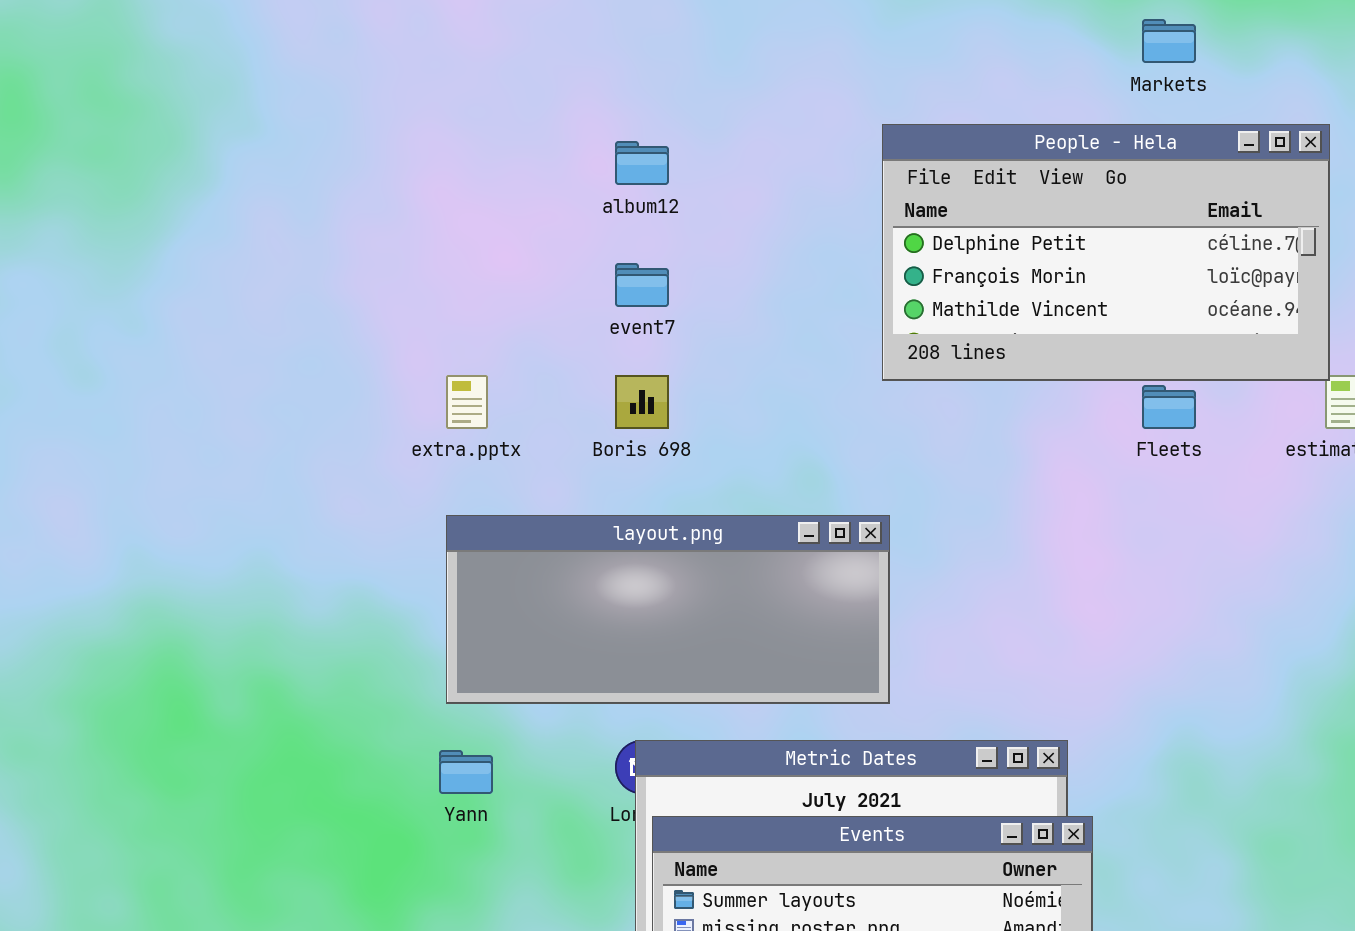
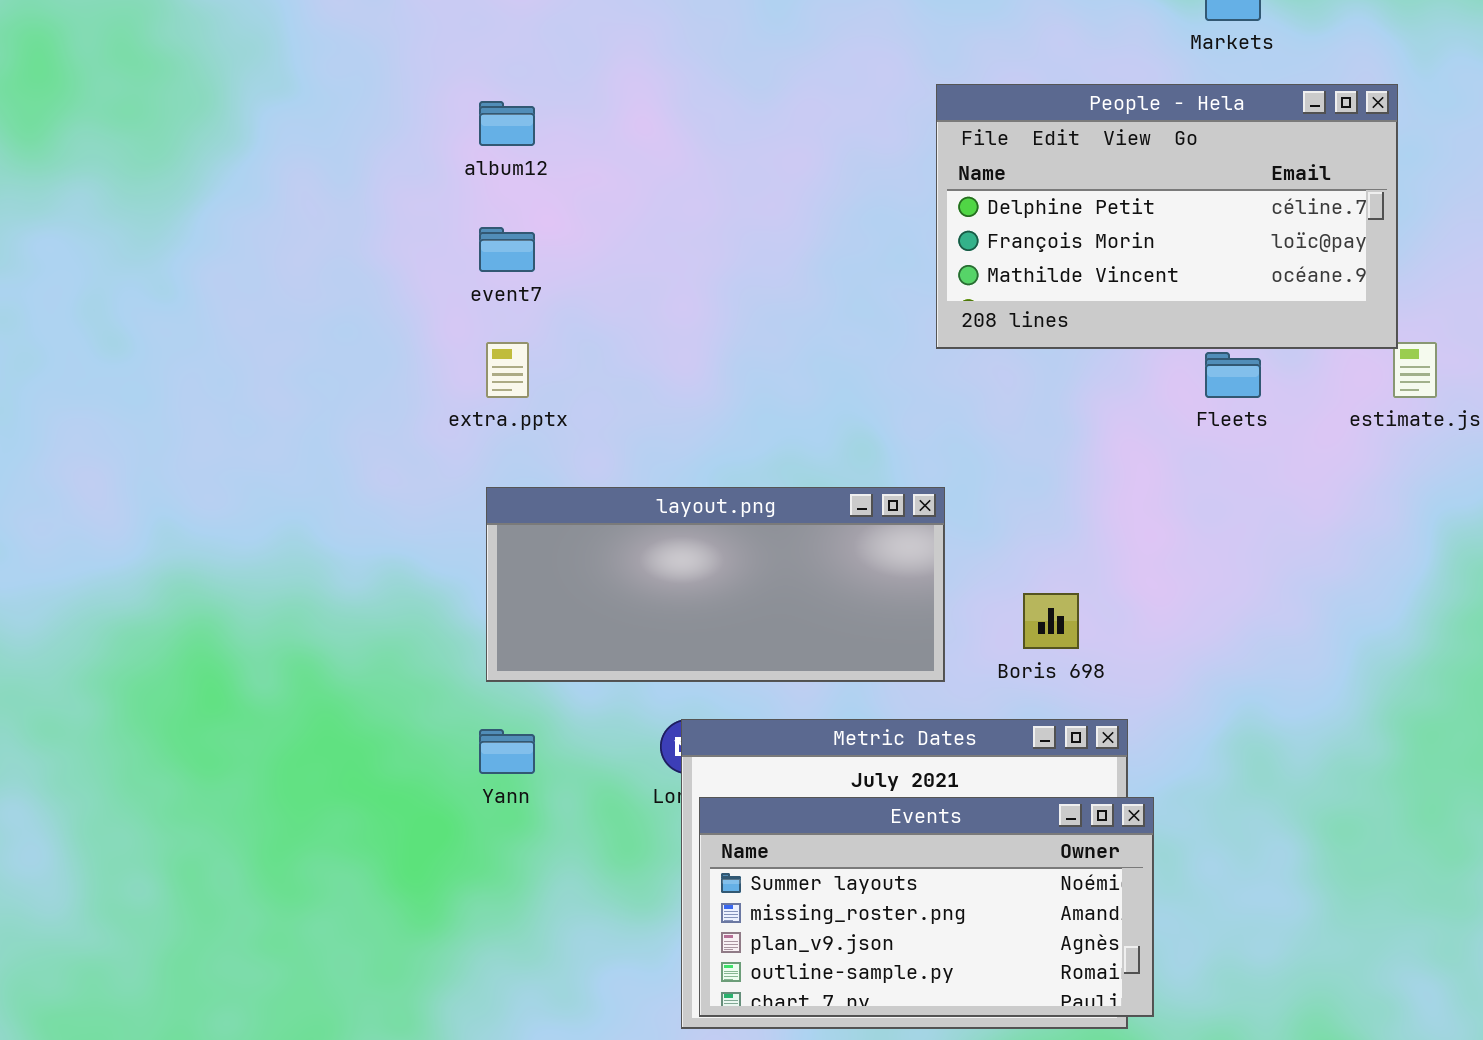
album12: [615,141,669,185] -> [479,101,535,146], moved
event7: [615,263,669,307] -> [479,227,535,272], moved
Boris 698: [615,375,669,429] -> [1023,593,1079,649], moved

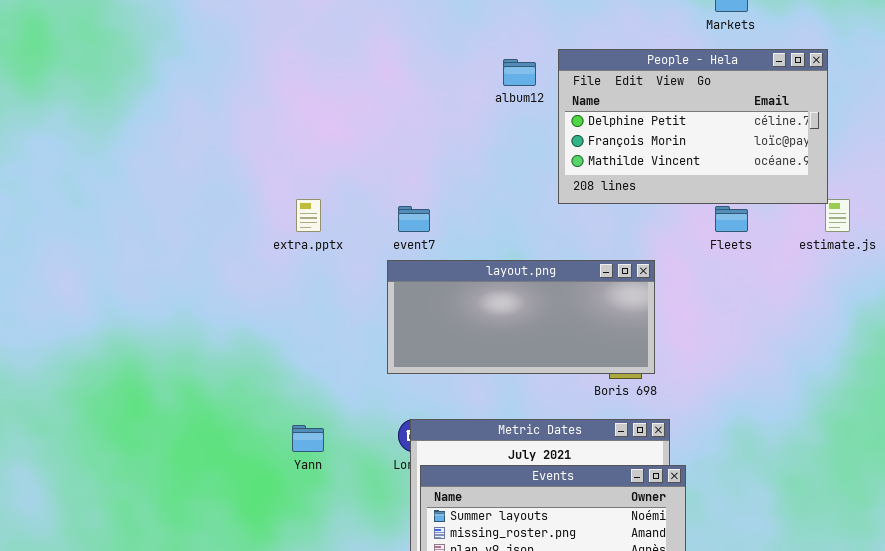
album12: [479,101,535,146] -> [503,59,536,86], moved
event7: [479,227,535,272] -> [398,206,430,232], moved
layout.png: [486,487,945,682] -> [387,260,655,374], moved

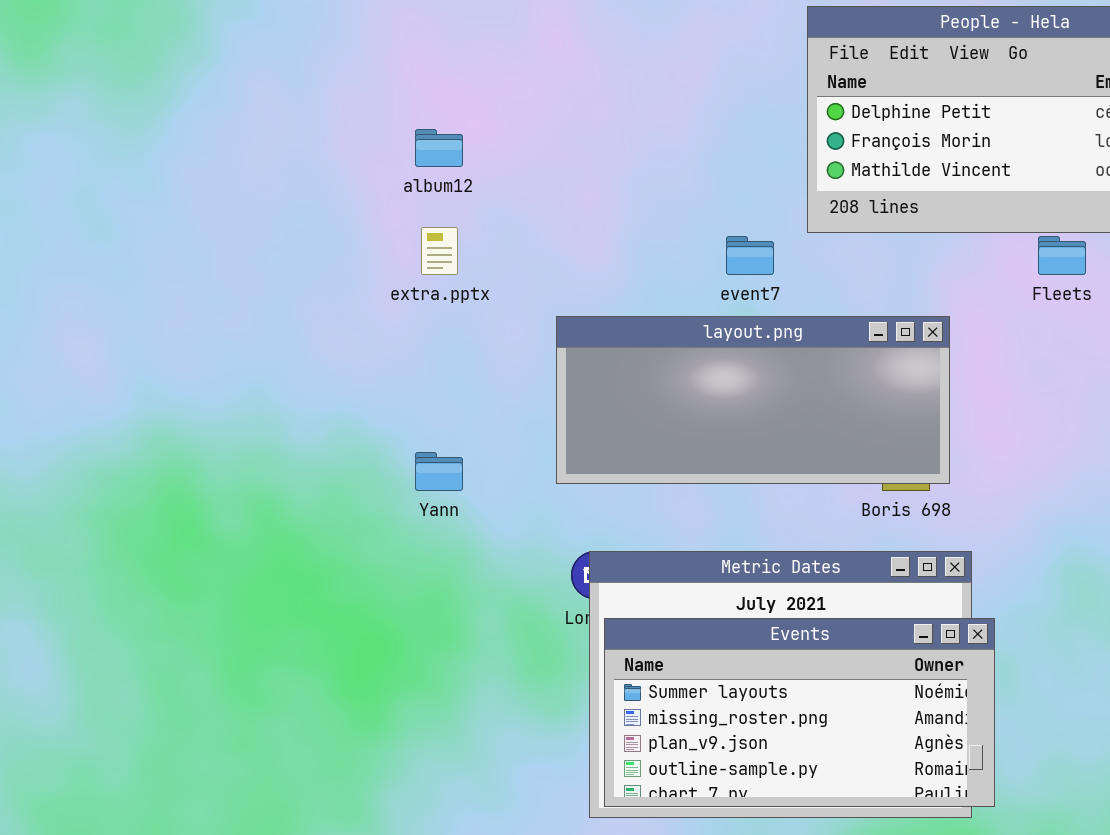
album12: [503,59,536,86] -> [415,129,463,167], moved
event7: [398,206,430,232] -> [726,236,774,275], moved
Yann: [292,425,324,452] -> [415,452,463,491], moved

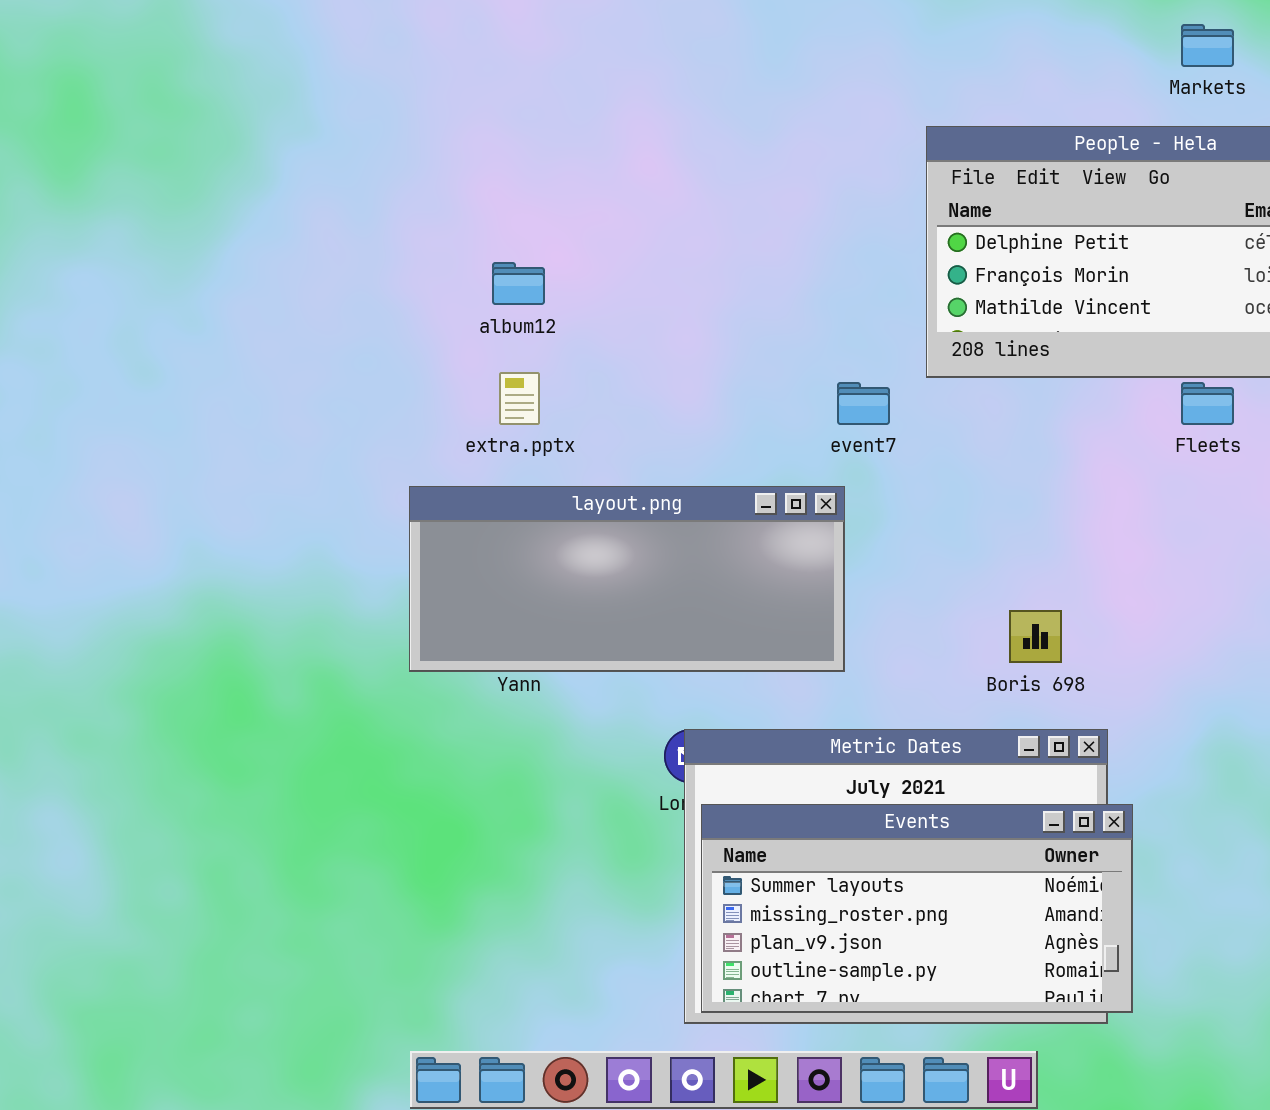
layout.png: [556,316,950,484] -> [409,486,845,672], moved

